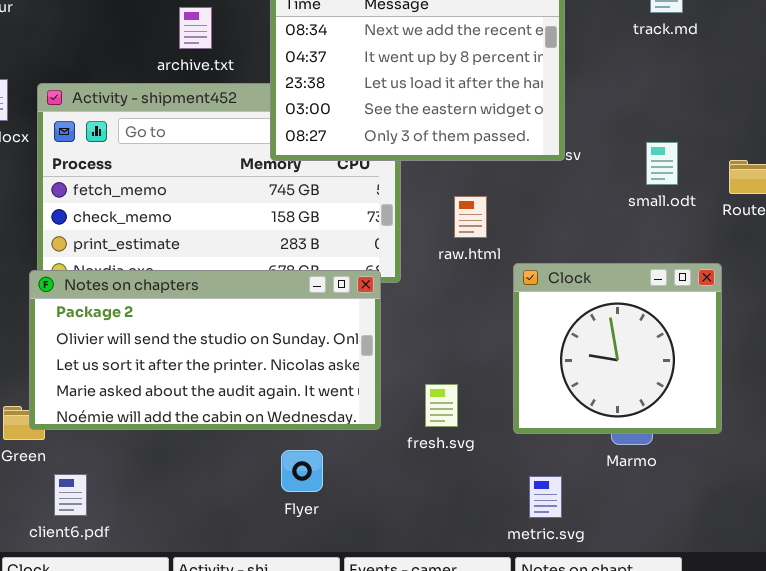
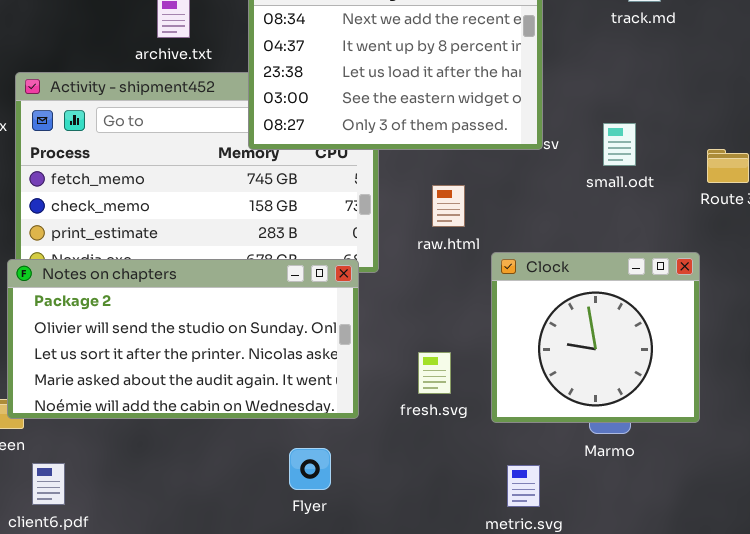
small.odt: [646,142,678,185] -> [603,123,636,166], moved
fresh.svg: [425,384,458,427] -> [418,352,451,394], moved
Flyer: [281,450,323,492] -> [289,448,331,490], moved

